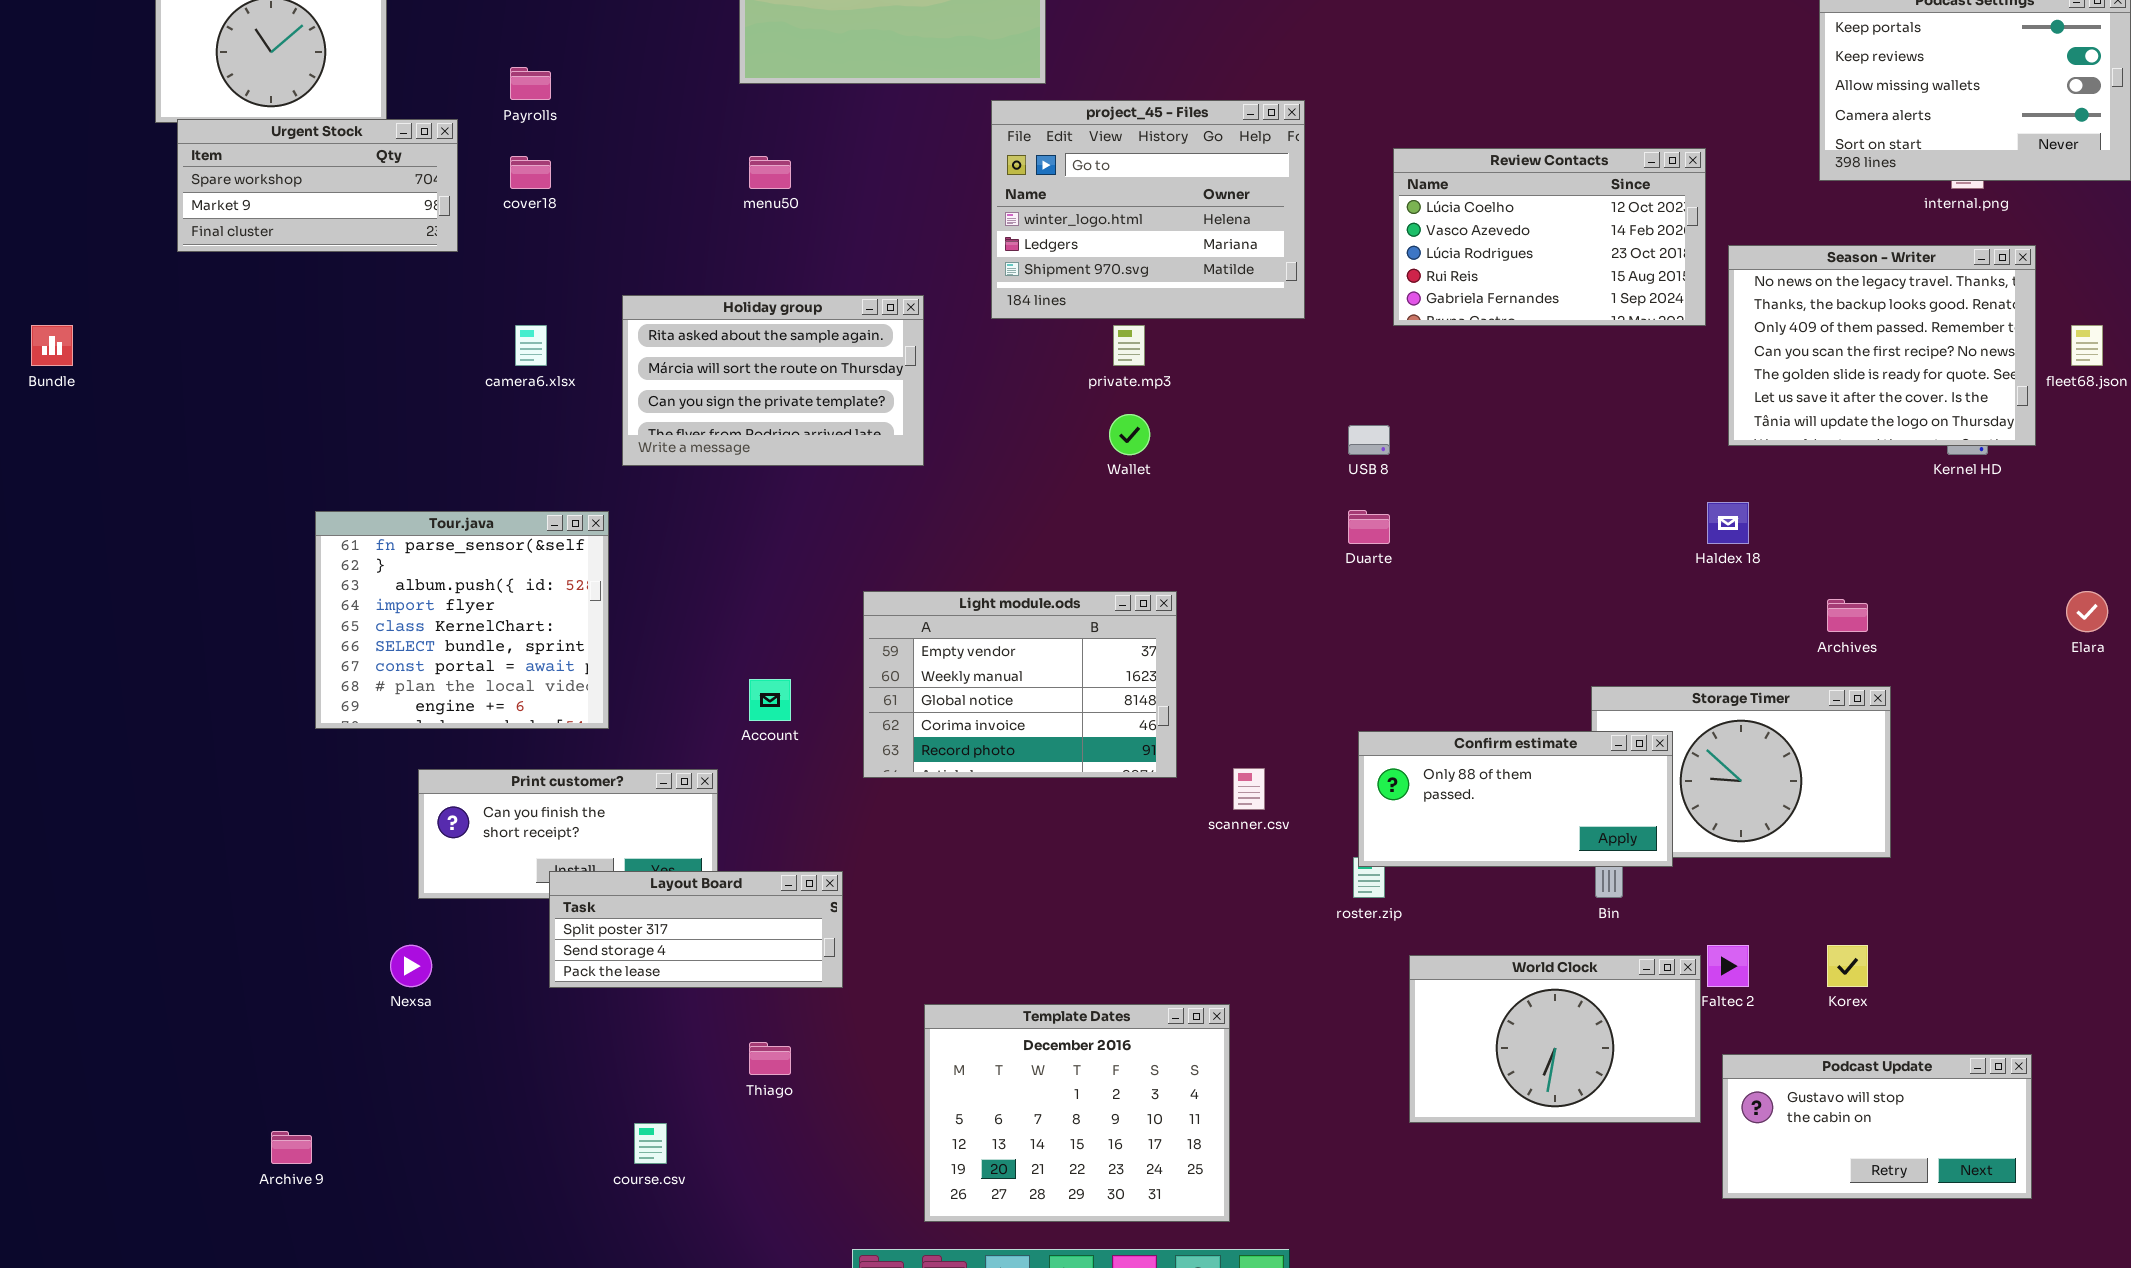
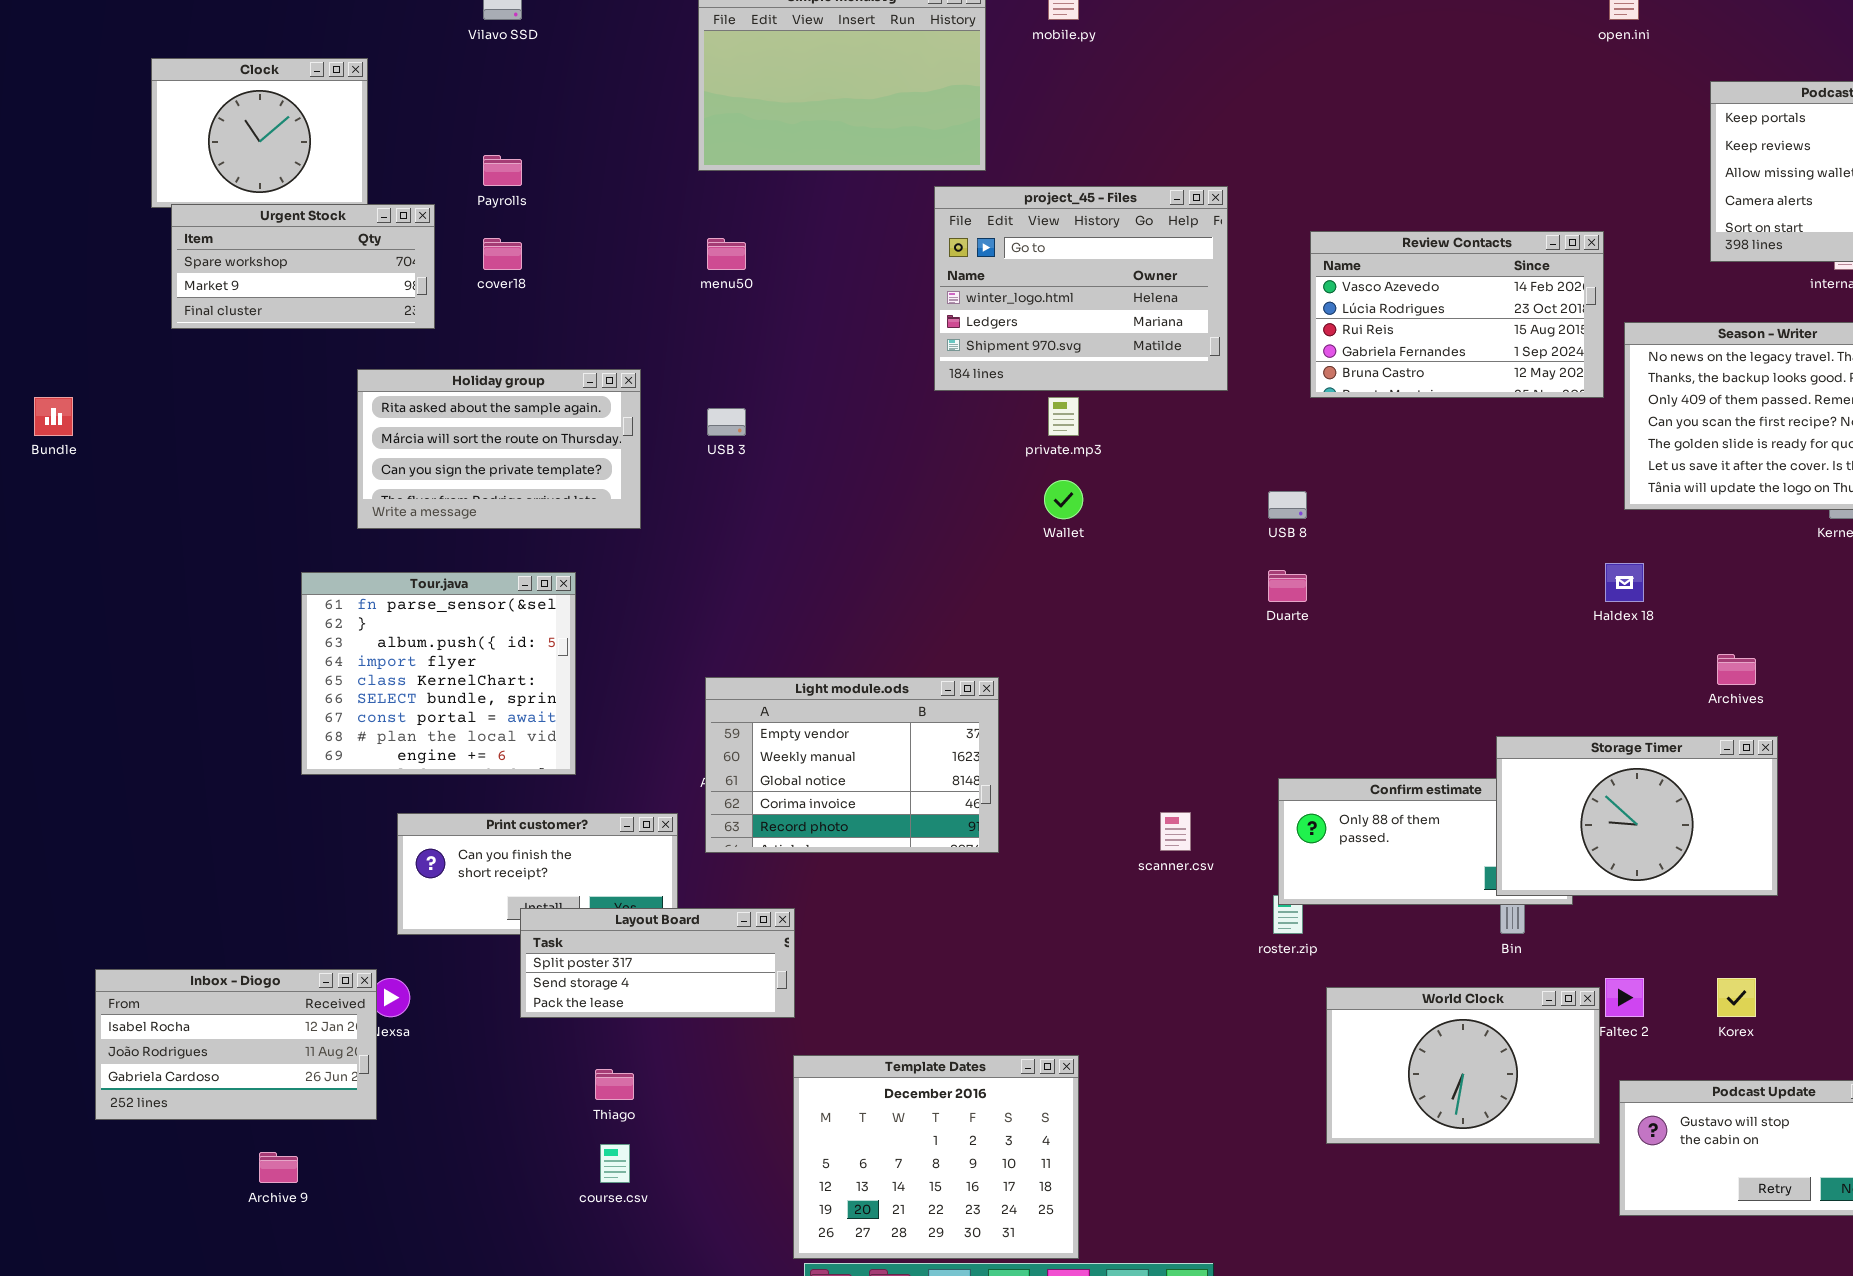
Review Contacts: [1393,148,1706,326] -> [1310,231,1604,398], scrolled down 1 row
Holiday group: [622,295,924,466] -> [357,369,641,529], moved
Light module.ods: [863,591,1177,778] -> [705,677,999,853], moved
Storage Timer: [1591,686,1891,858] -> [1496,736,1778,896], raised
Inbox - Diogo: none -> [95,969,377,1120], opened
Template Dates: [924,1004,1230,1222] -> [793,1055,1079,1259], moved
Thiago: [749,1042,791,1075] -> [595,1069,634,1100], moved

